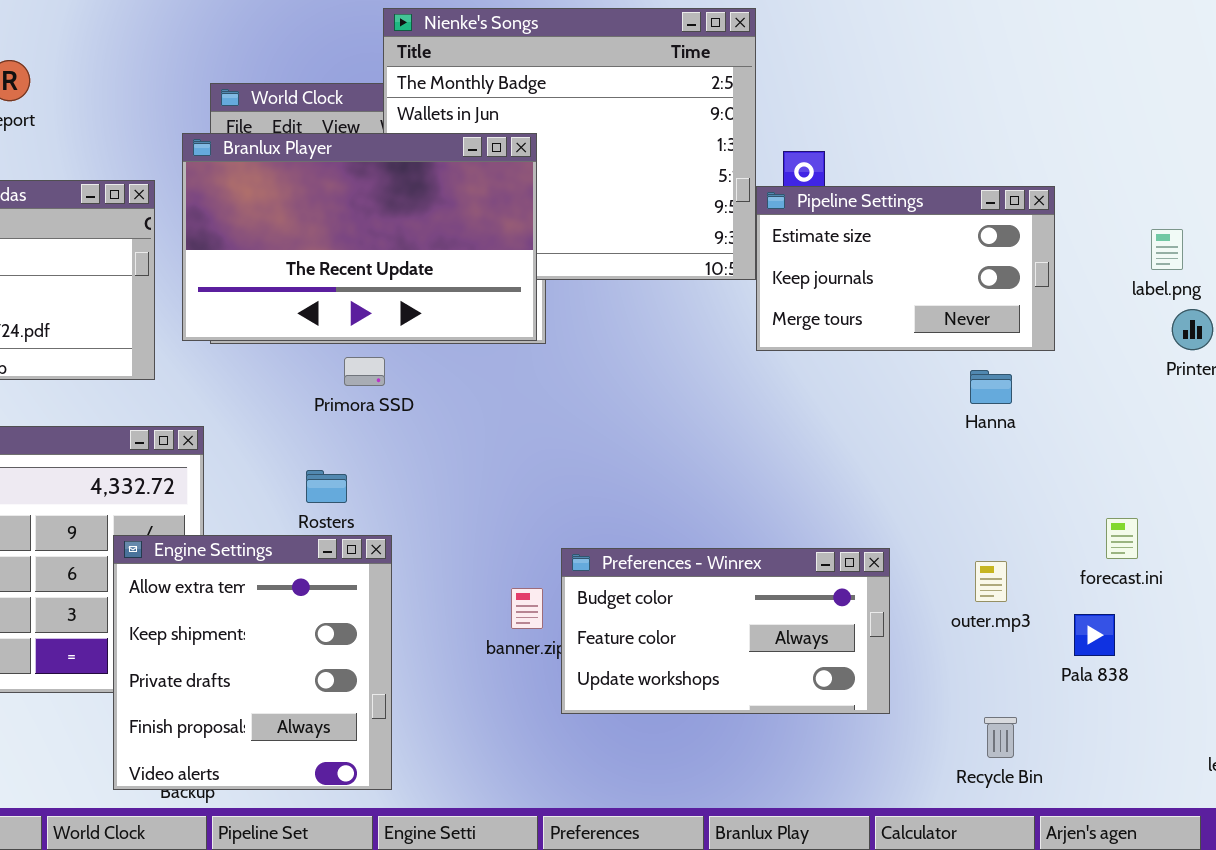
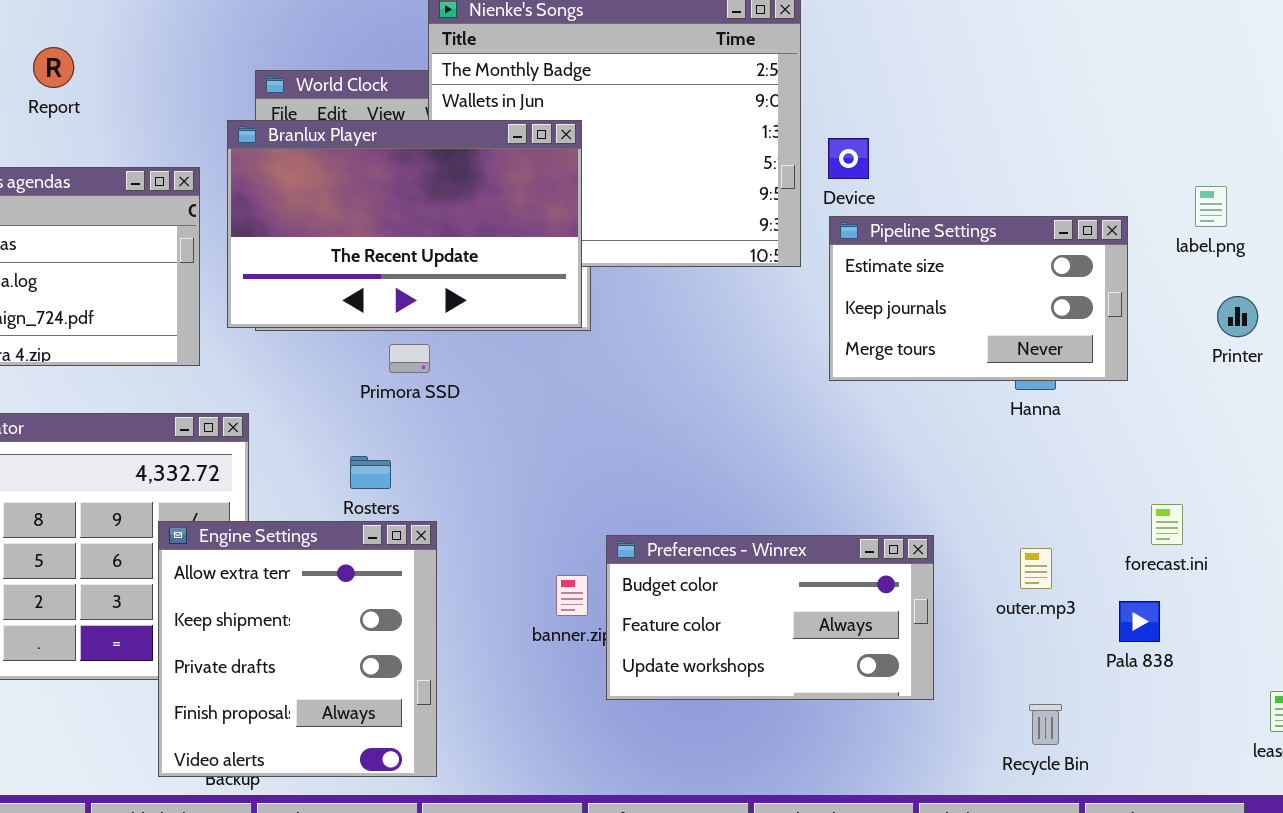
Pipeline Settings: [756,186,1055,351] -> [829,216,1128,381], moved
label.png: [1151,229,1183,270] -> [1195,186,1227,227], moved

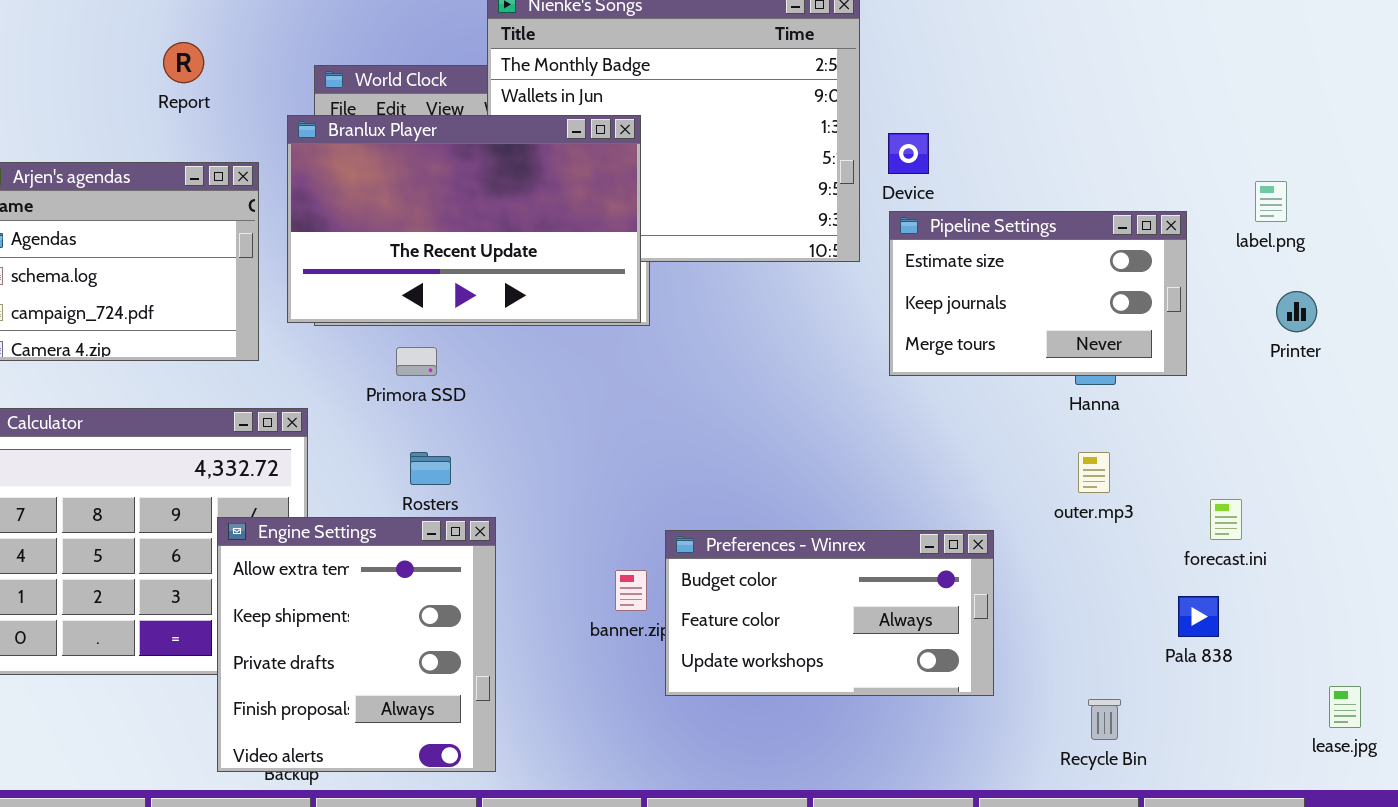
Report: [33,47,74,88] -> [163,42,204,83], moved
Primora SSD: [389,344,430,373] -> [396,347,437,376], moved
outer.mp3: [1020,548,1052,589] -> [1078,452,1110,493], moved

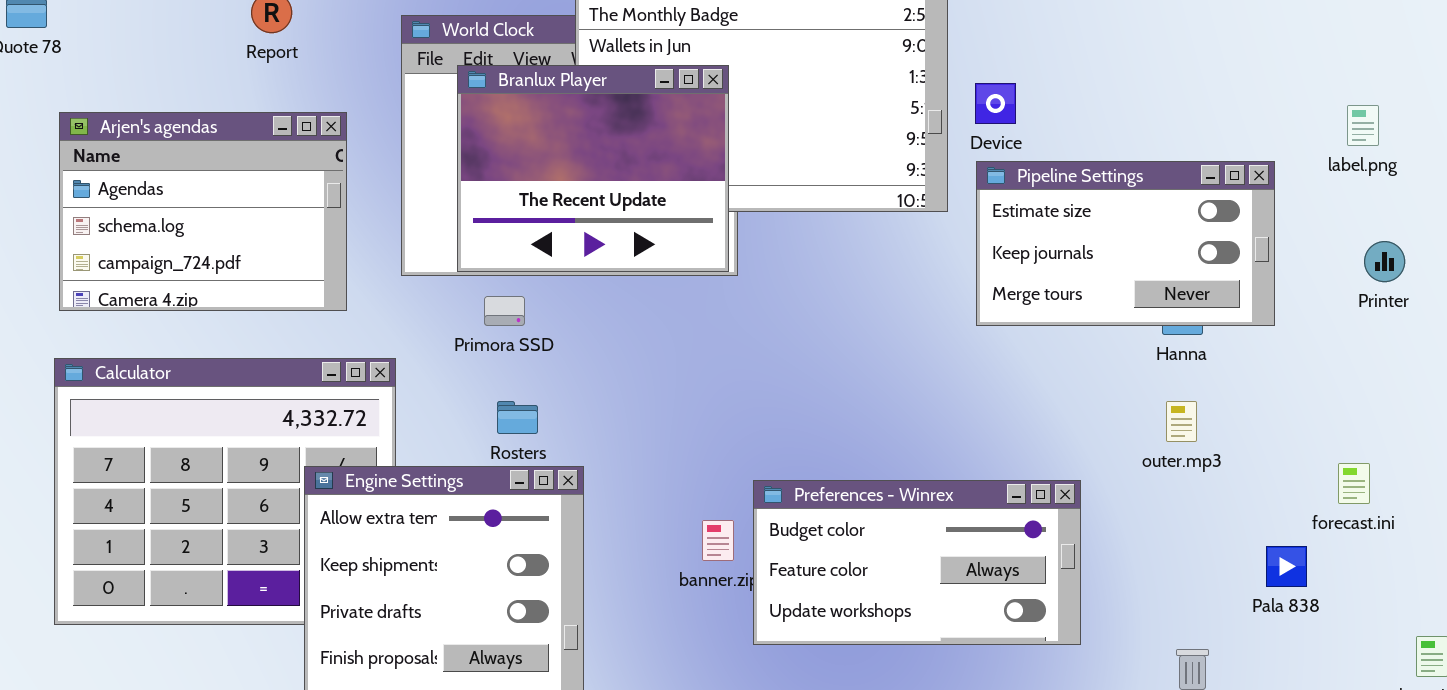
Branlux Player: [287,115,641,323] -> [457,65,729,272], resized
label.png: [1255,181,1287,222] -> [1347,105,1379,146], moved
forecast.ini: [1210,499,1242,540] -> [1338,463,1370,504], moved

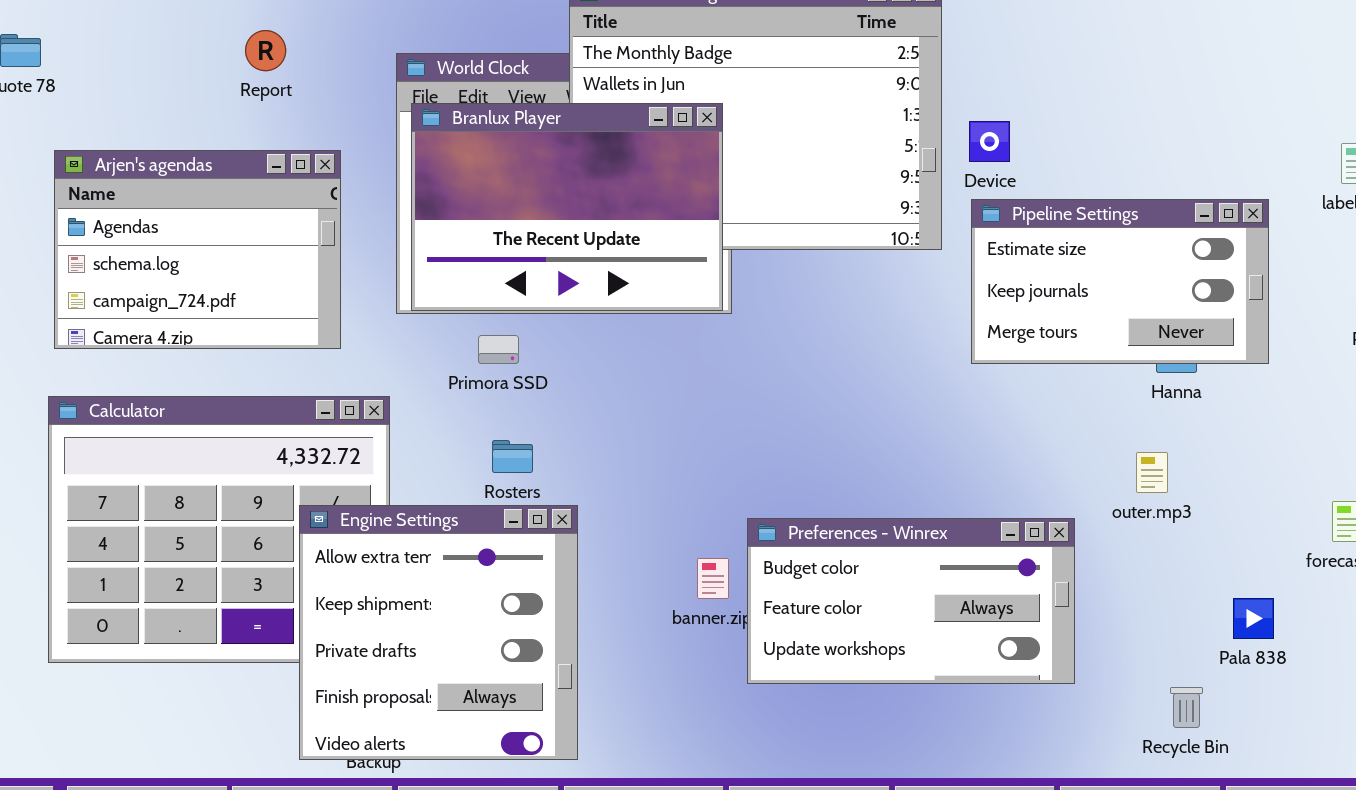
Branlux Player: [457,65,729,272] -> [411,103,723,311], resized
outer.mp3: [1166,401,1197,442] -> [1136,452,1168,493], moved
Pala 838: [1266,546,1307,587] -> [1233,598,1274,639], moved

